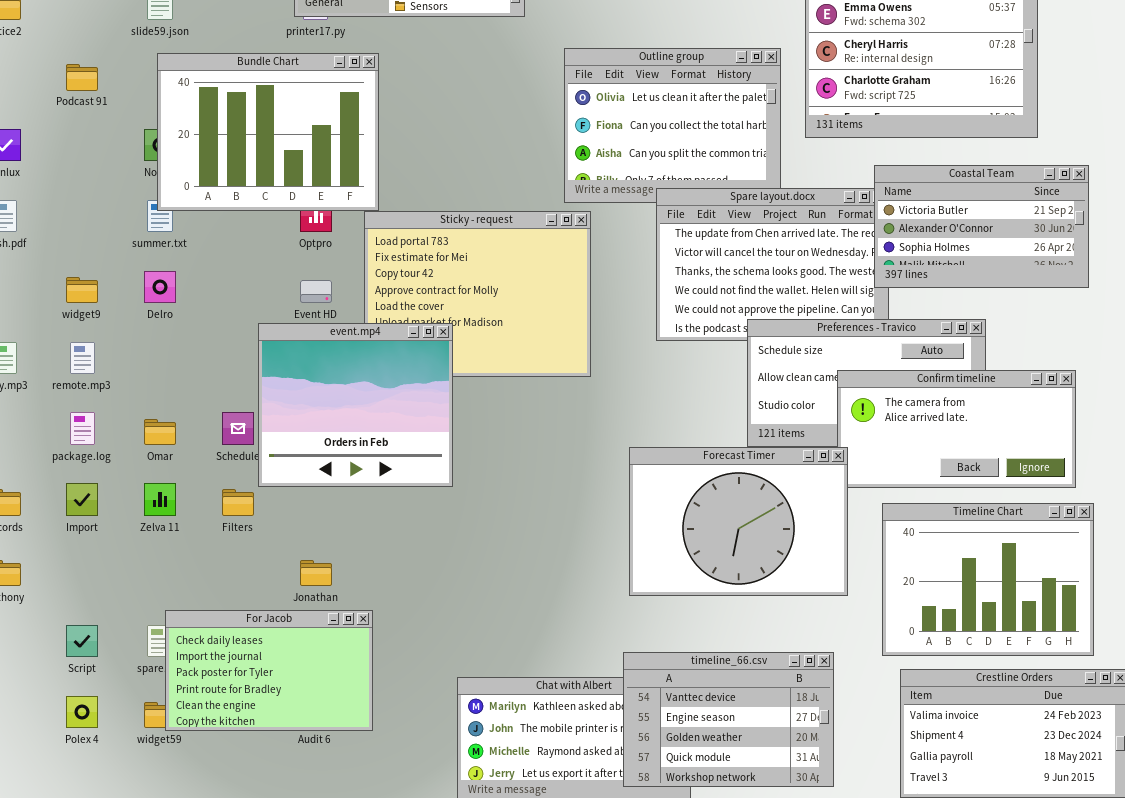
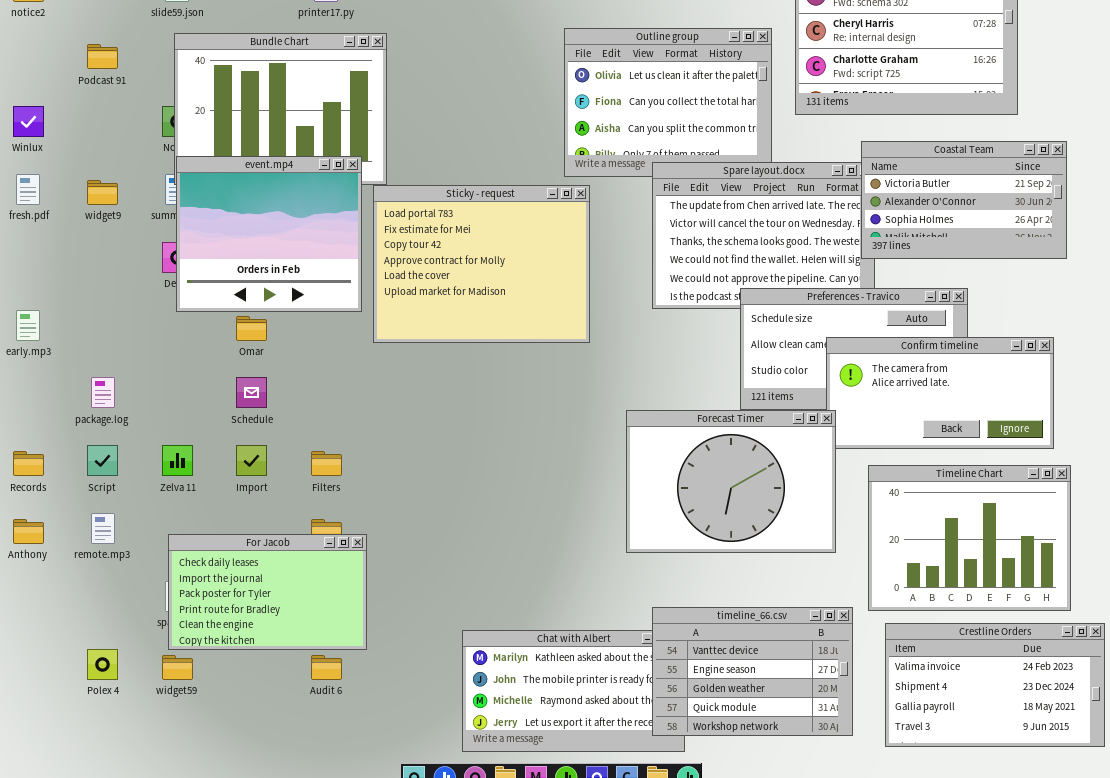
widget9: [66,277,98,303] -> [87,180,118,205], moved
event.mp4: [258,323,453,487] -> [176,156,362,312], moved
remote.mp3: [70,342,95,374] -> [91,513,115,544], moved
Omar: [144,419,176,445] -> [236,316,267,341], moved
Import: [66,483,98,516] -> [236,445,267,476], moved
Filters: [222,489,254,516] -> [311,451,342,476], moved
For Jacob: [165,610,373,731] -> [168,534,367,650], moved
Script: [66,625,98,657] -> [87,445,118,476], moved
timeline_66.csv: [623,652,834,787] -> [652,607,853,736], moved

